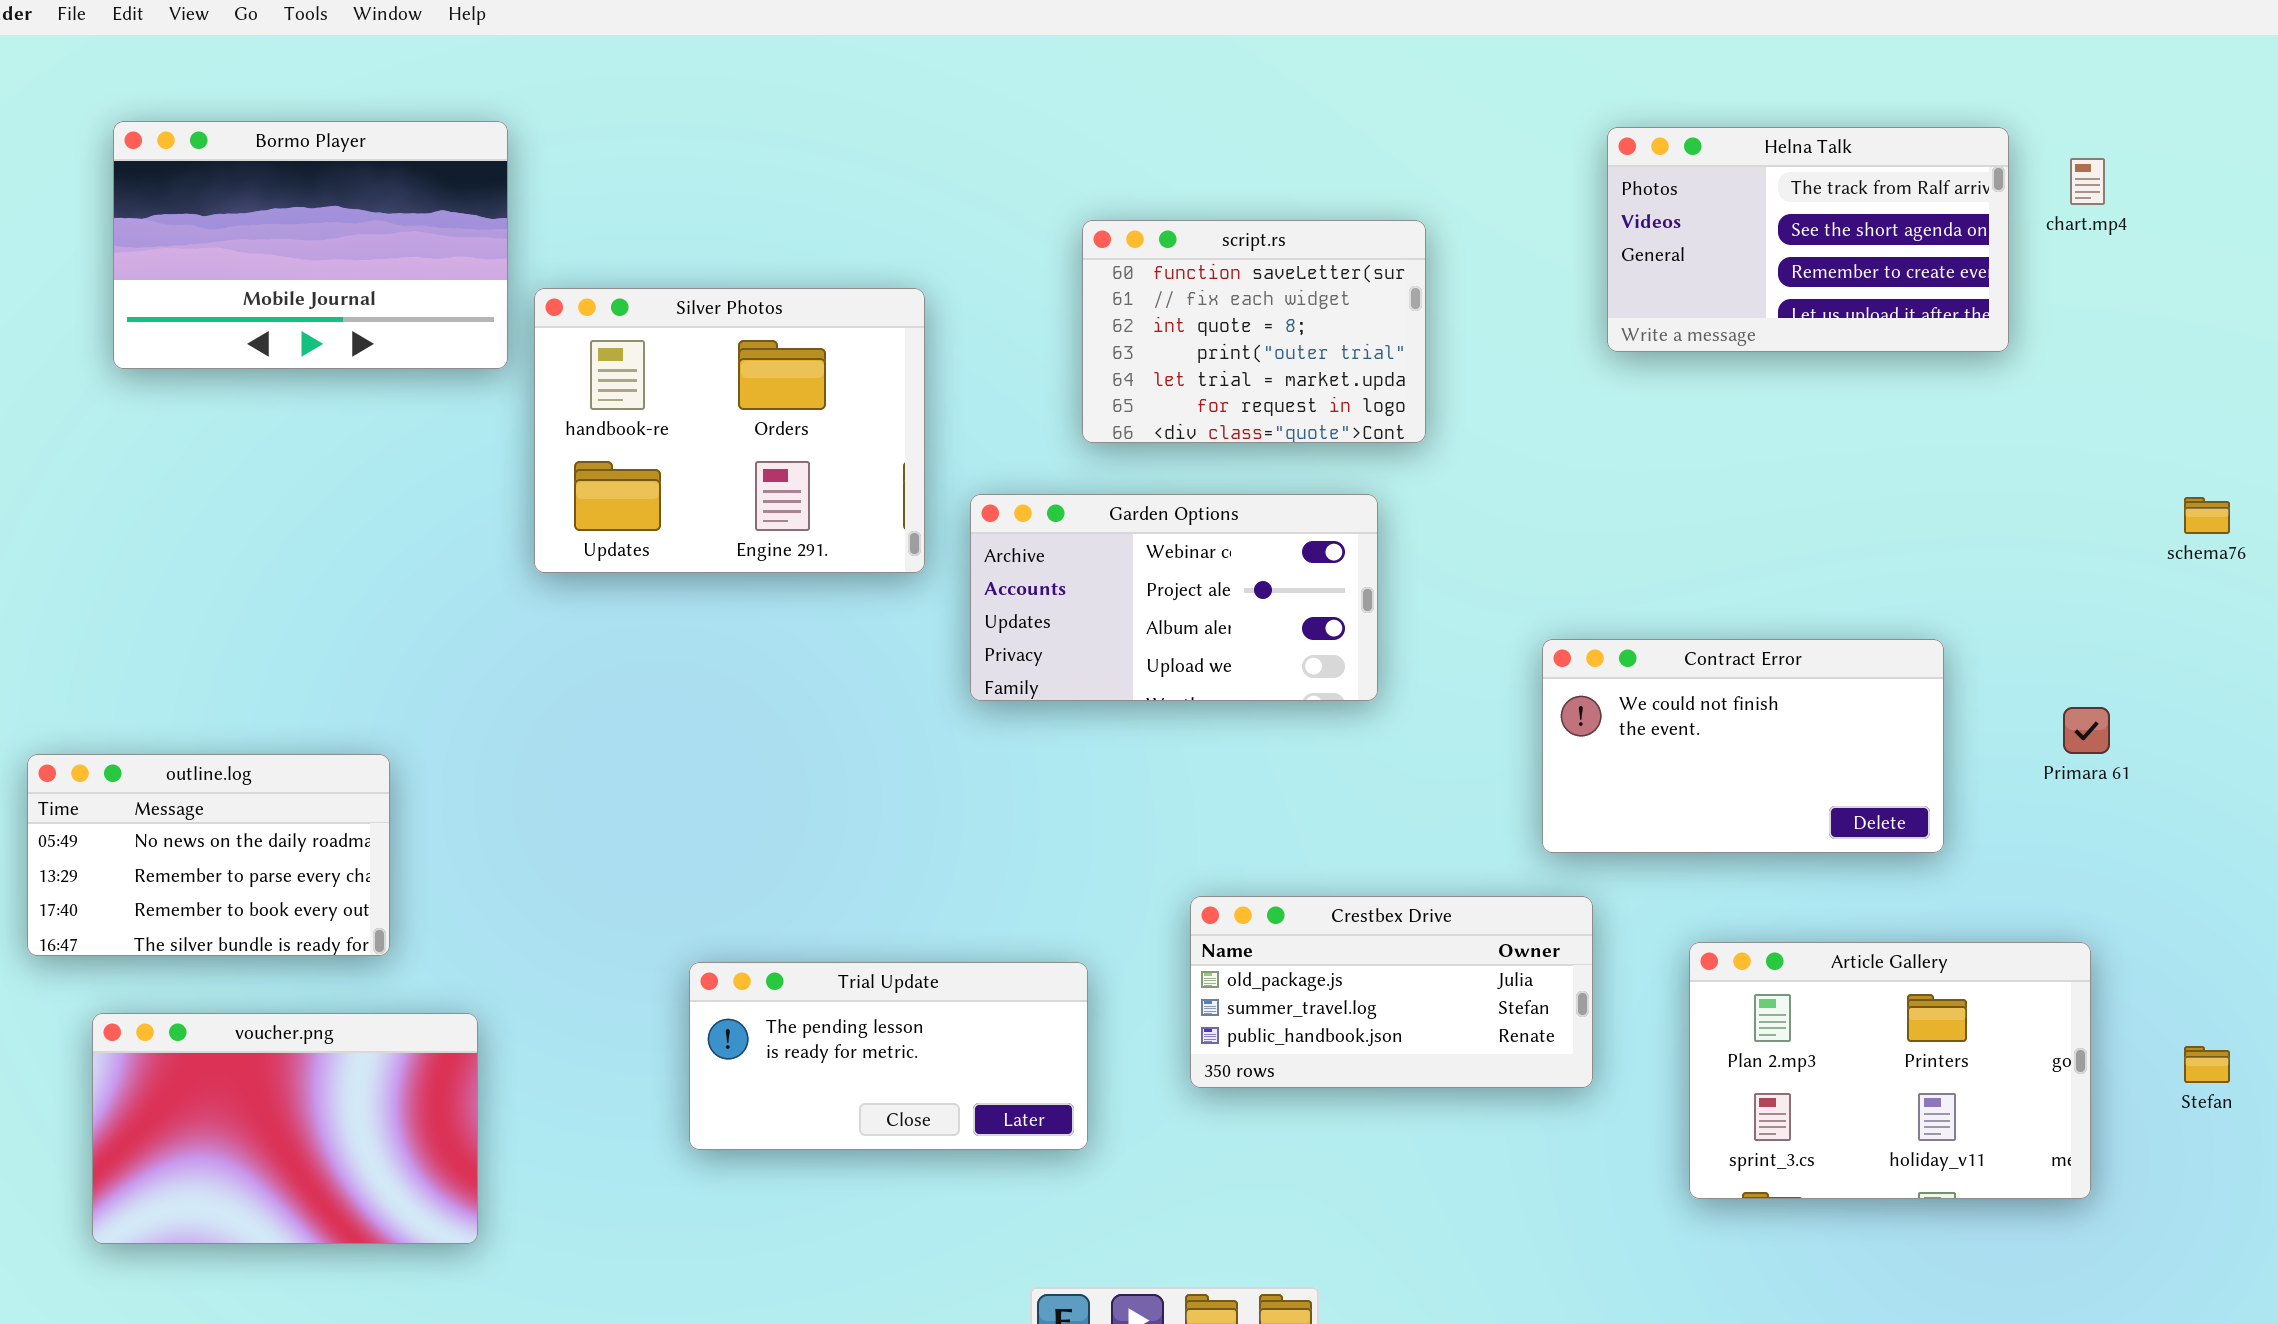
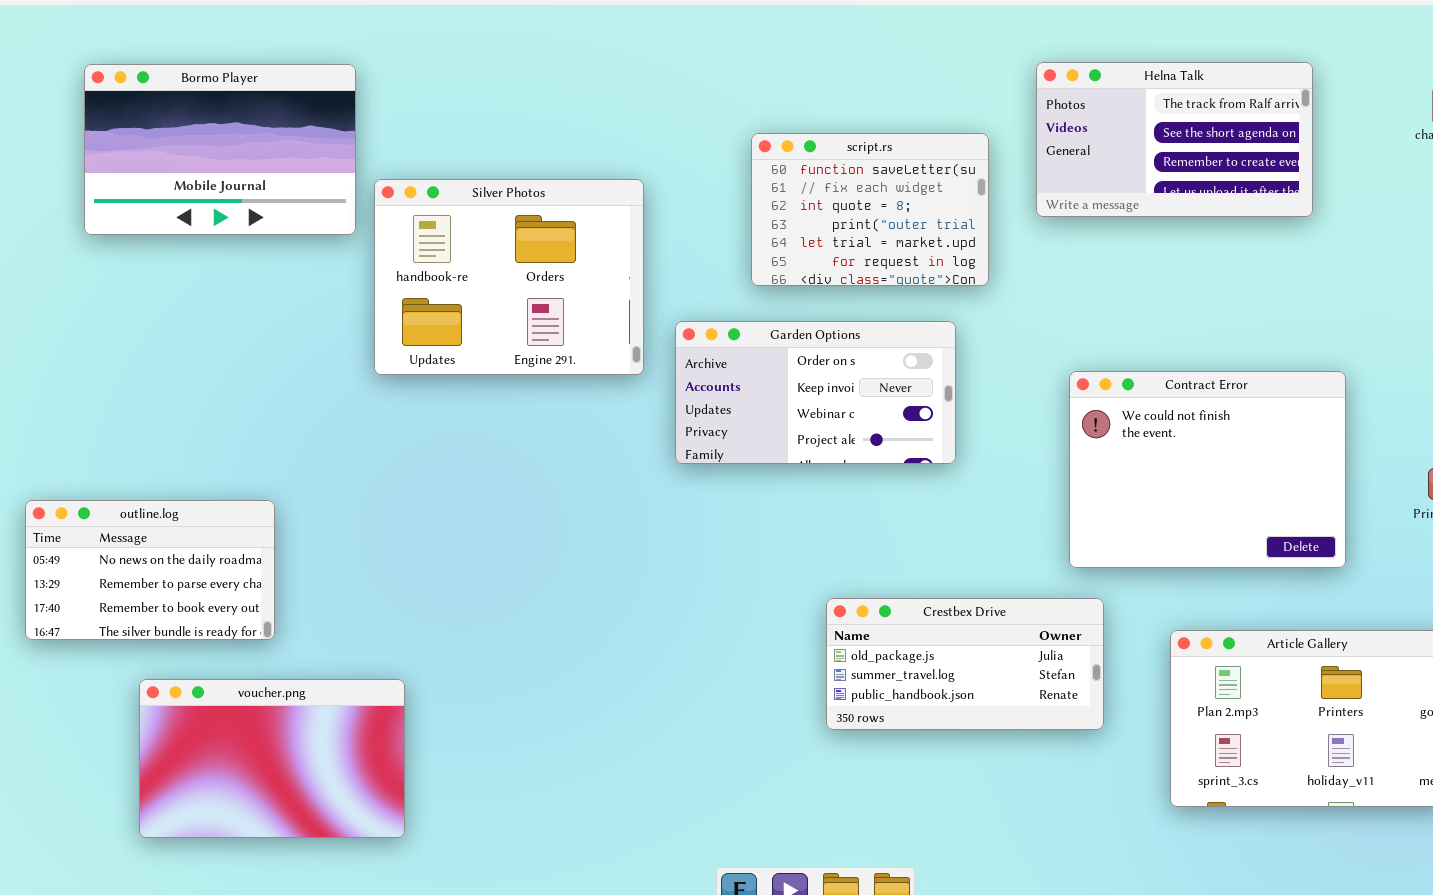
Helna Talk: [1607,127,2009,352] -> [1036,62,1313,217], moved
Garden Options: [970,494,1378,701] -> [675,321,956,464], scrolled up 2 rows
Contract Error: [1542,639,1944,853] -> [1069,371,1346,568], resized
Trial Update: [689,962,1088,1150] -> none, closed
voucher.png: [92,1013,478,1244] -> [139,679,405,838], moved

